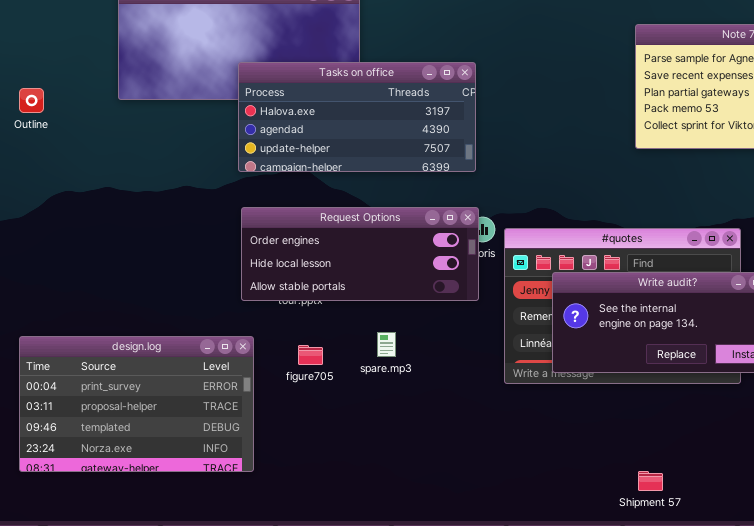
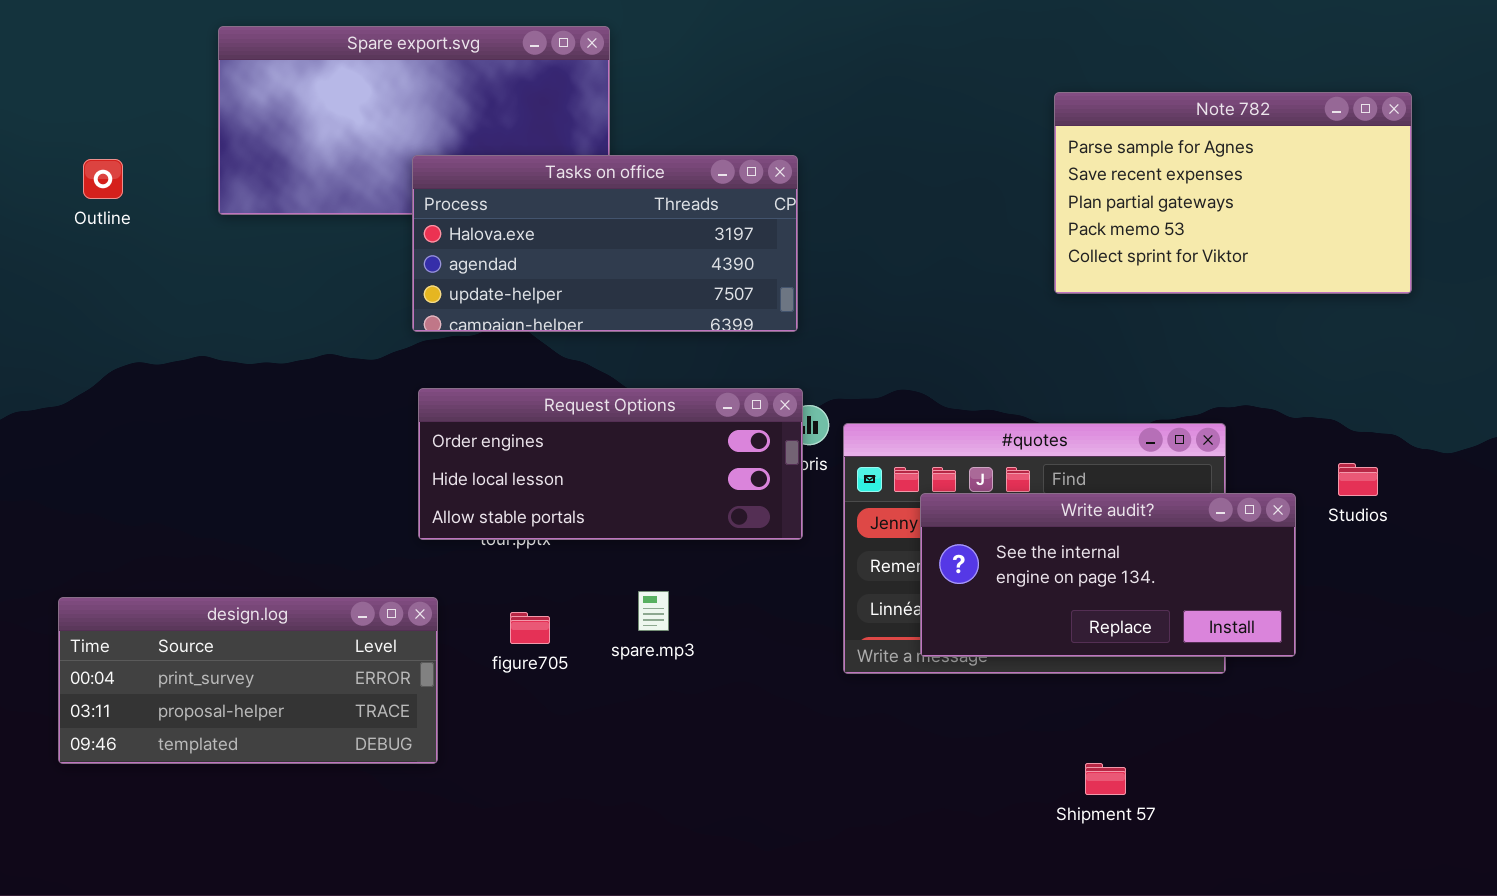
Outline: [19,88,44,113] -> [83,159,123,199], moved
design.log: [19,336,254,472] -> [58,597,438,764], resized
Shipment 57: [638,471,663,491] -> [1085,763,1126,795], moved

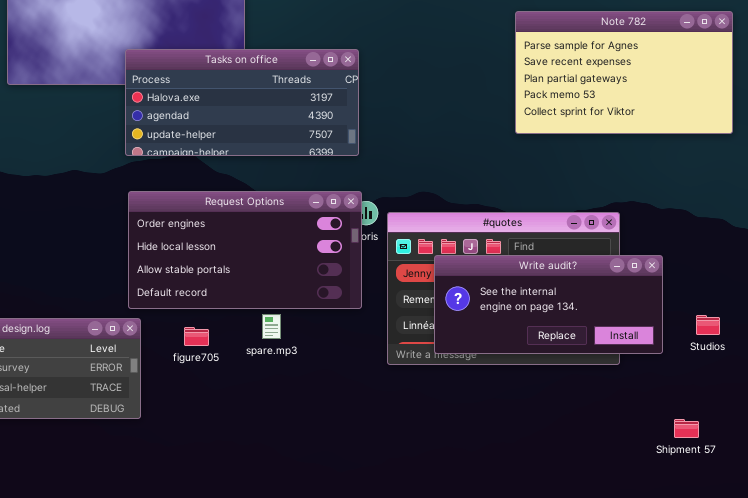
Request Options: [418,388,803,540] -> [128,191,362,309], resized
Studios: [1338,463,1378,496] -> [696,315,720,335], moved
Shipment 57: [1085,763,1126,795] -> [674,419,699,438], moved

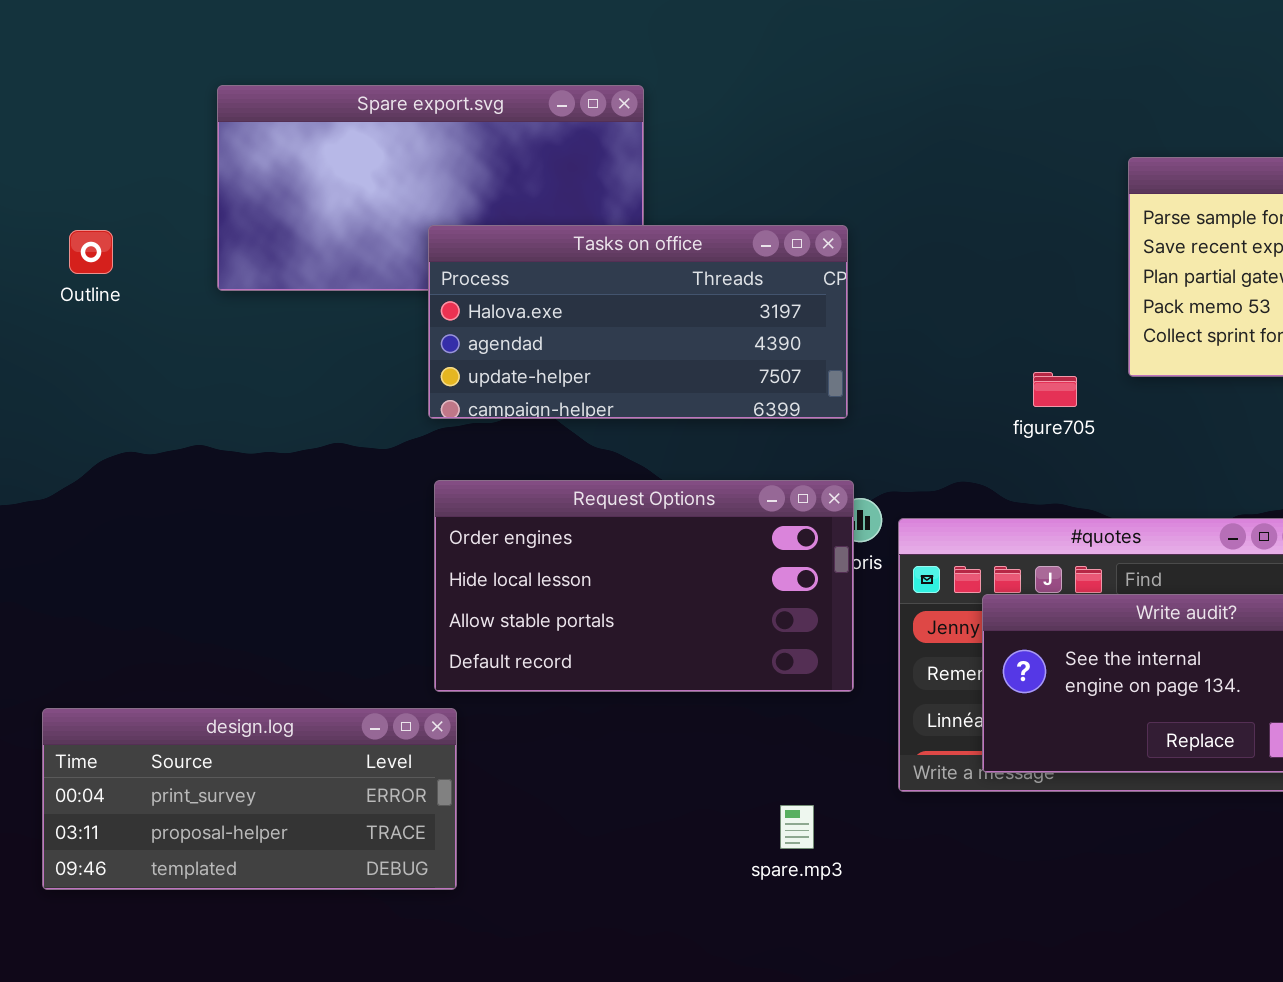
spare.mp3: [262,314,281,339] -> [780,805,814,849], moved
figure705: [184,327,209,346] -> [1033,372,1077,407], moved

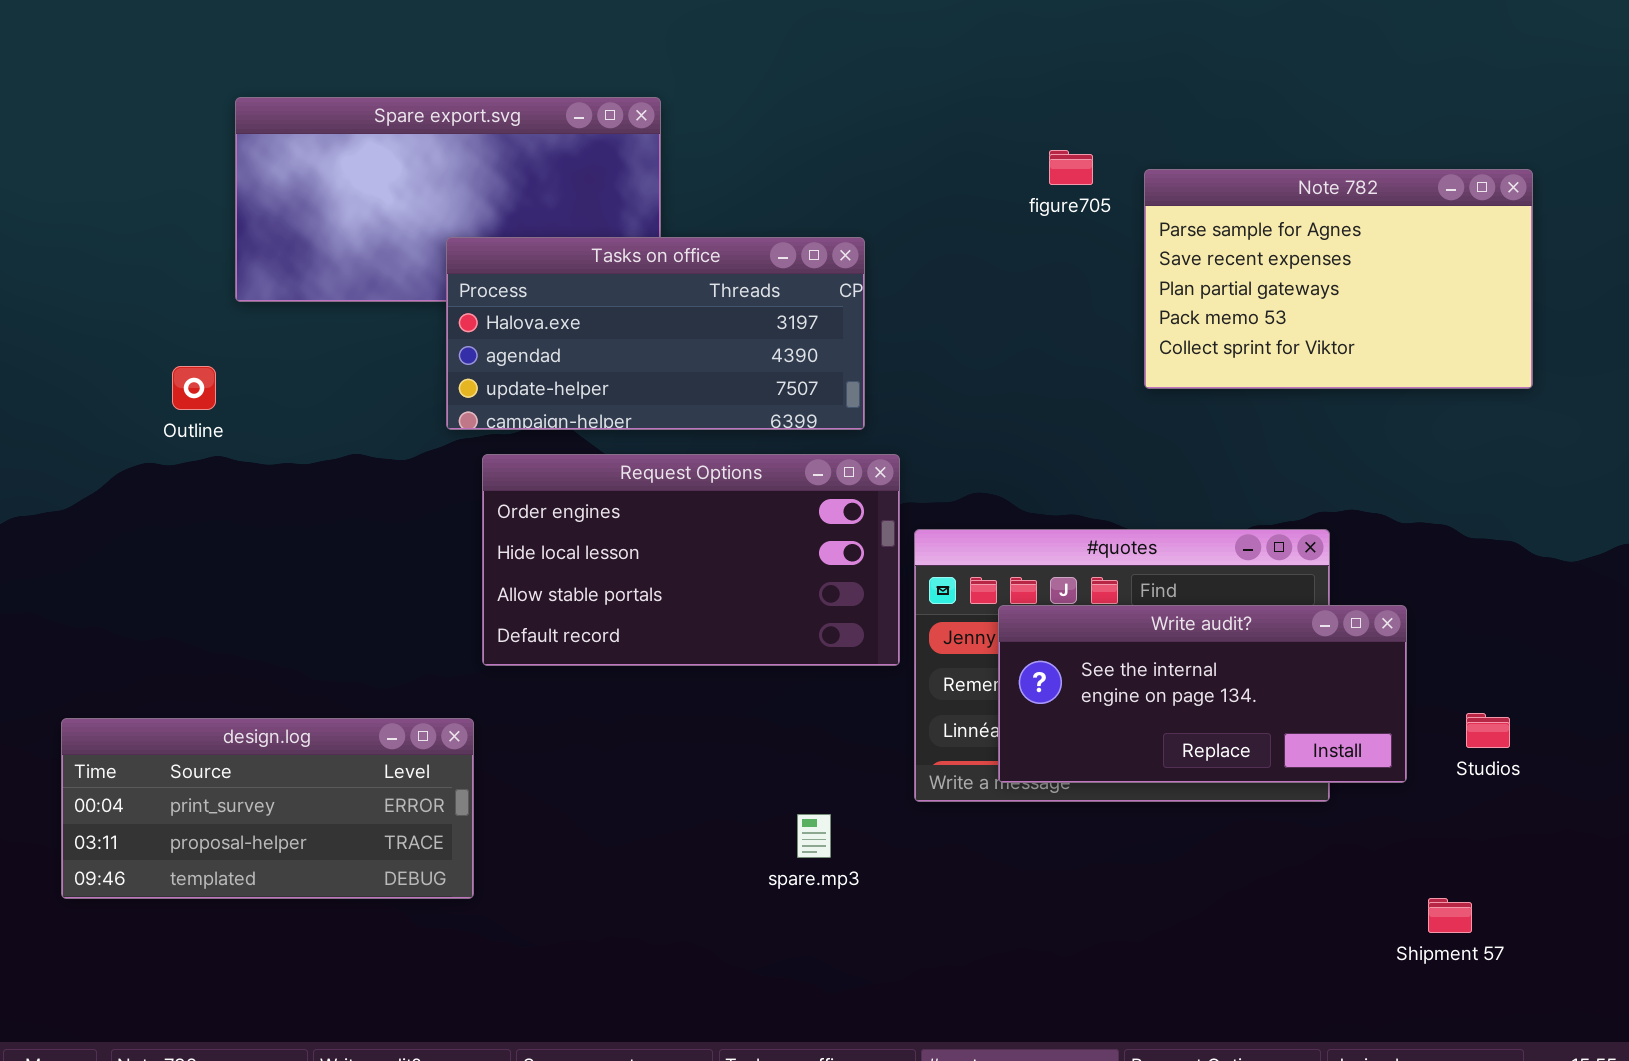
Outline: [69,230,113,274] -> [172,366,216,410], moved
figure705: [1033,372,1077,407] -> [1049,150,1093,185], moved
Request Options: [434,480,854,692] -> [482,454,900,666], moved

